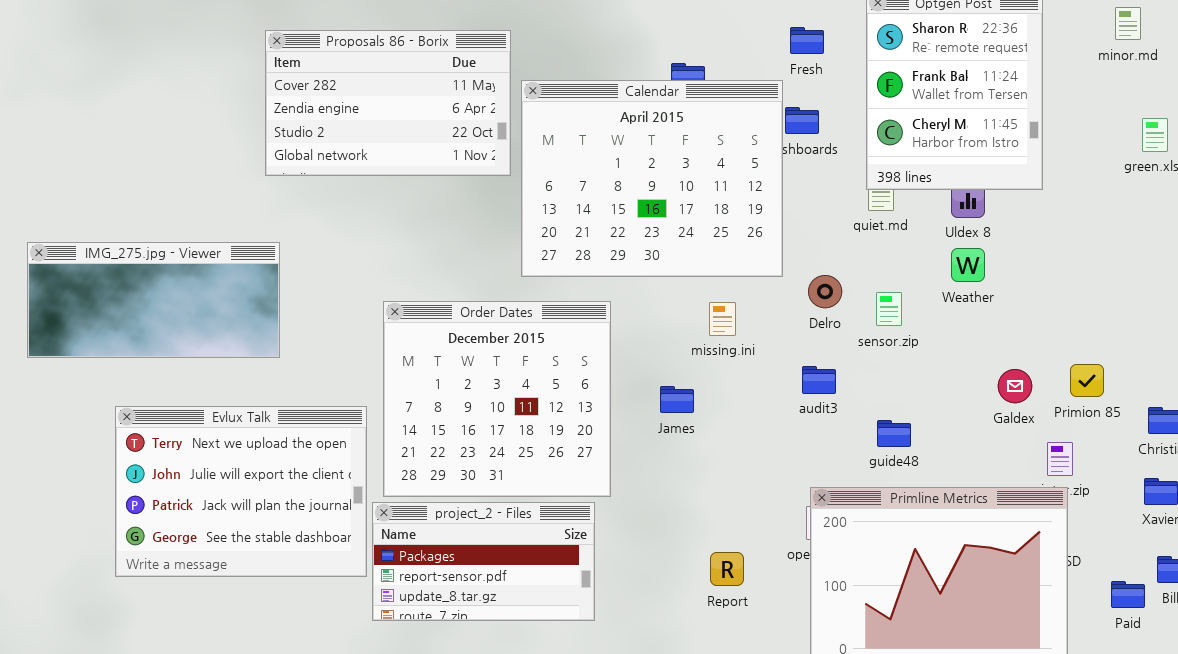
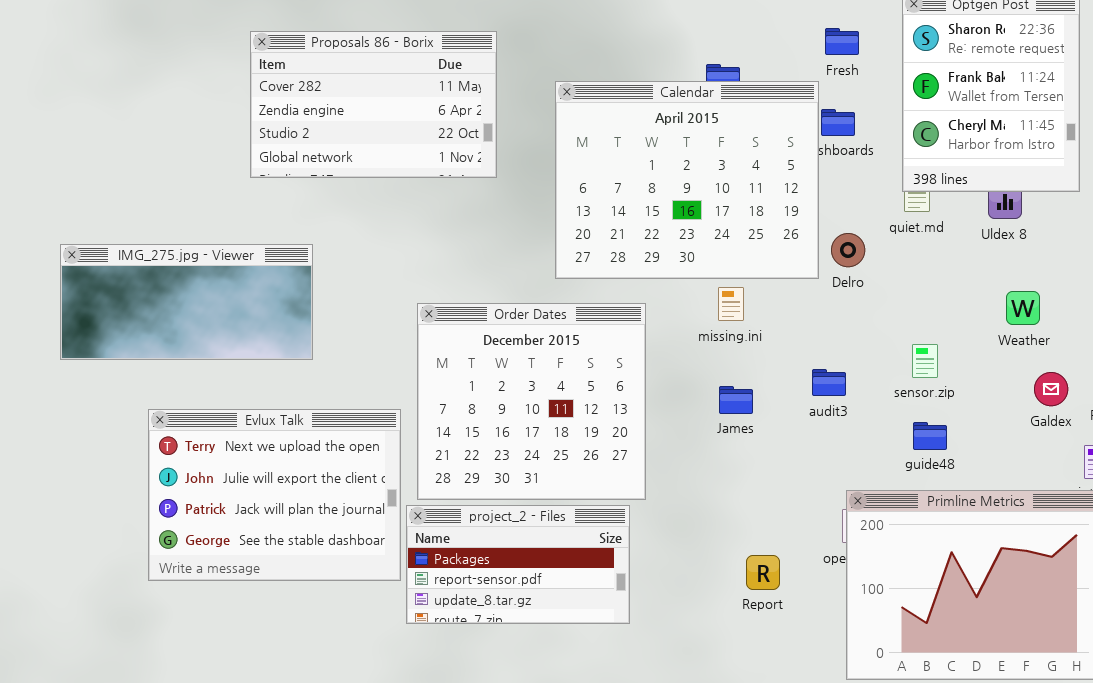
Proposals 86 - Borix: [265,30,511,176] -> [250,31,497,178], moved
Weather: [951,248,985,282] -> [1006,291,1040,325], moved
Delro: [808,275,842,308] -> [831,233,865,267], moved
sensor.zip: [876,292,902,326] -> [912,344,938,378], moved
missing.ini: [709,302,736,336] -> [718,287,744,321], moved
audit3: [802,366,836,394] -> [812,369,846,396], moved
James: [660,386,694,413] -> [719,386,753,414], moved

